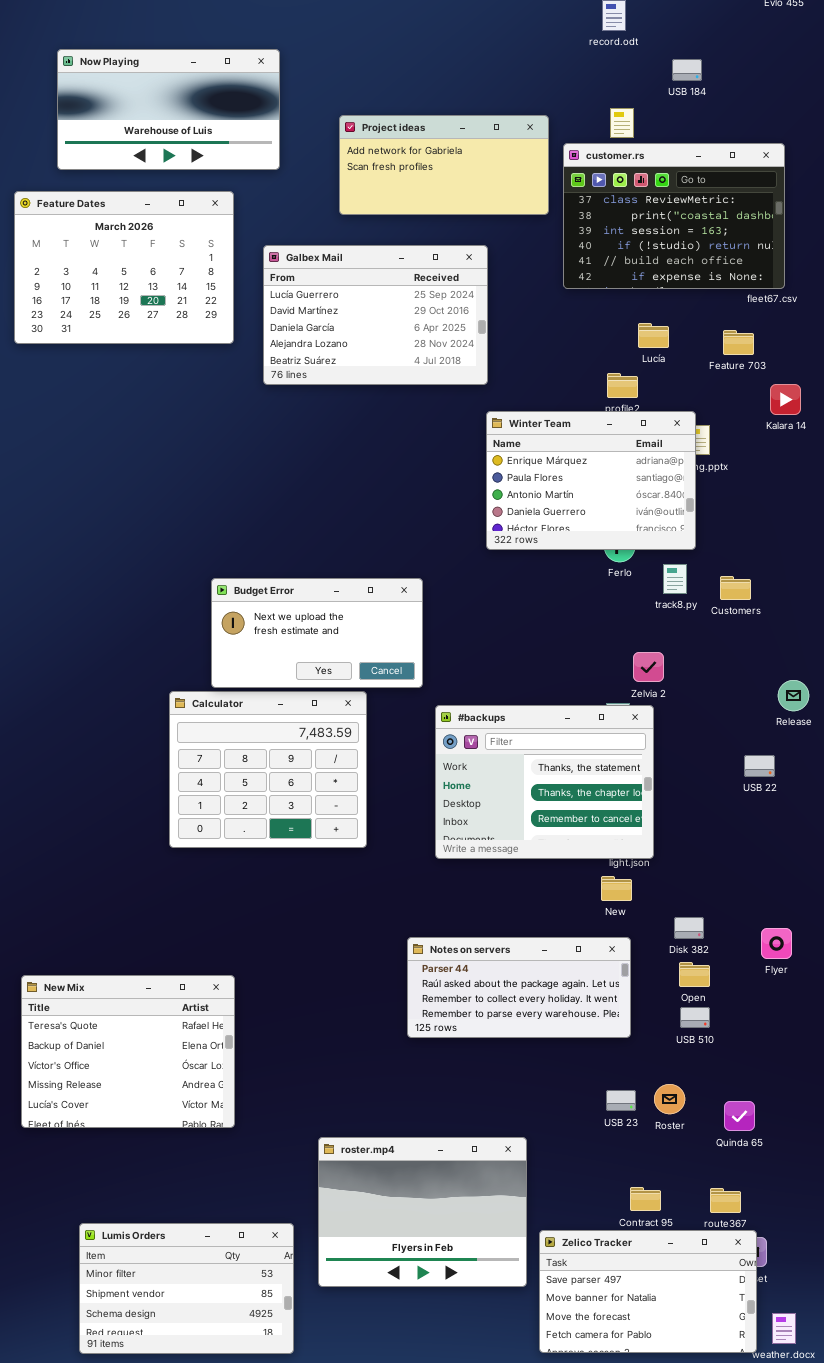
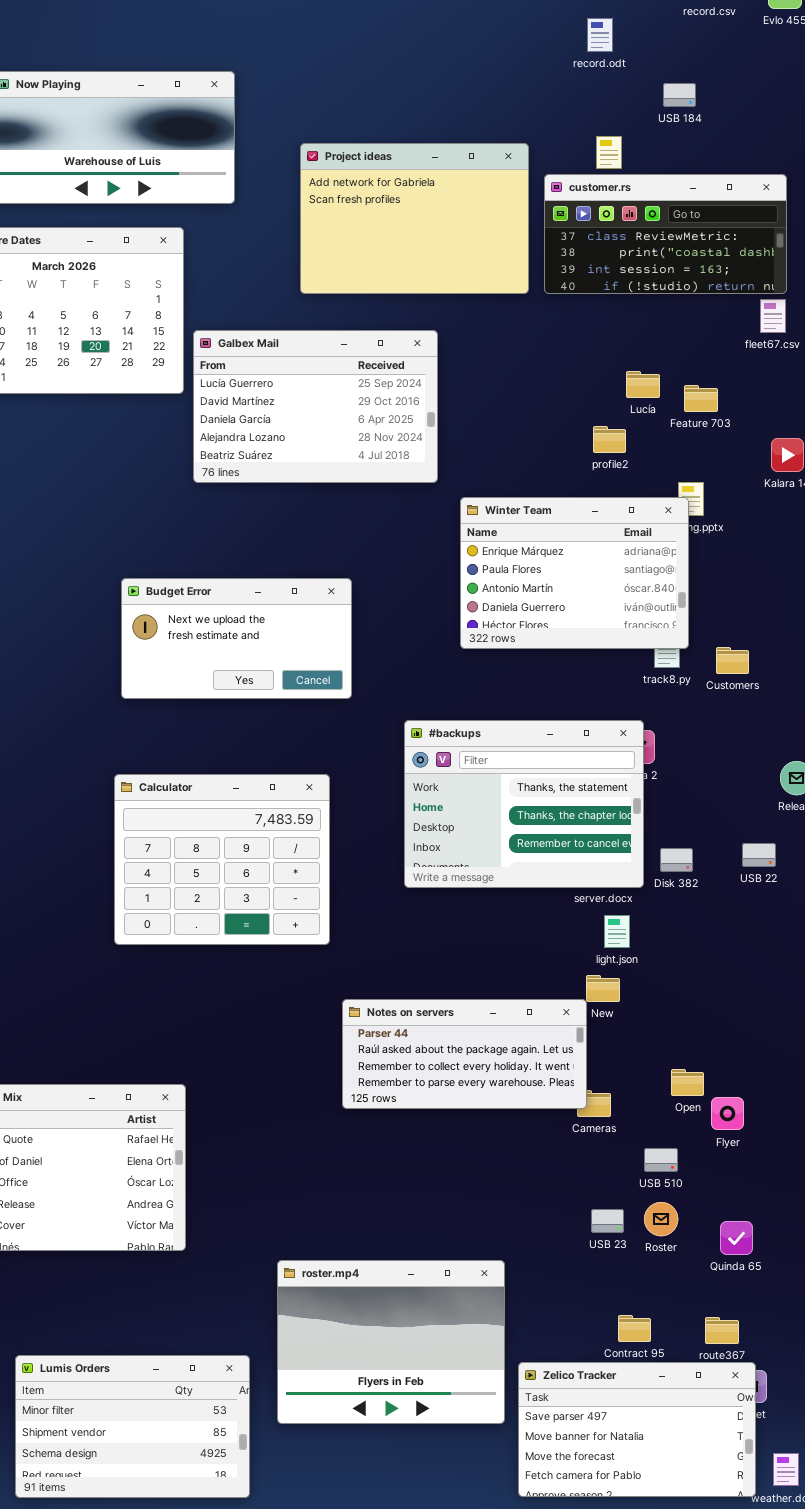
Project ideas: [339,115,549,215] -> [300,143,529,294], resized
customer.rs: [563,143,785,289] -> [544,174,787,294], resized
Galbex Mail: [263,245,488,385] -> [193,330,438,483], moved
Feature 703: [723,330,754,355] -> [684,385,718,412], moved
Winter Team: [486,411,696,550] -> [460,497,689,649], moved
Budget Error: [211,578,423,688] -> [121,578,352,699], moved
#backups: [435,705,654,859] -> [404,720,644,888], moved
Disk 382: [674,917,704,939] -> [660,848,693,872], moved
Flyer: [761,928,792,959] -> [711,1097,744,1130], moved
Notes on servers: [407,937,631,1038] -> [342,999,587,1109], moved
USB 510: [680,1007,710,1028] -> [644,1148,678,1172], moved

